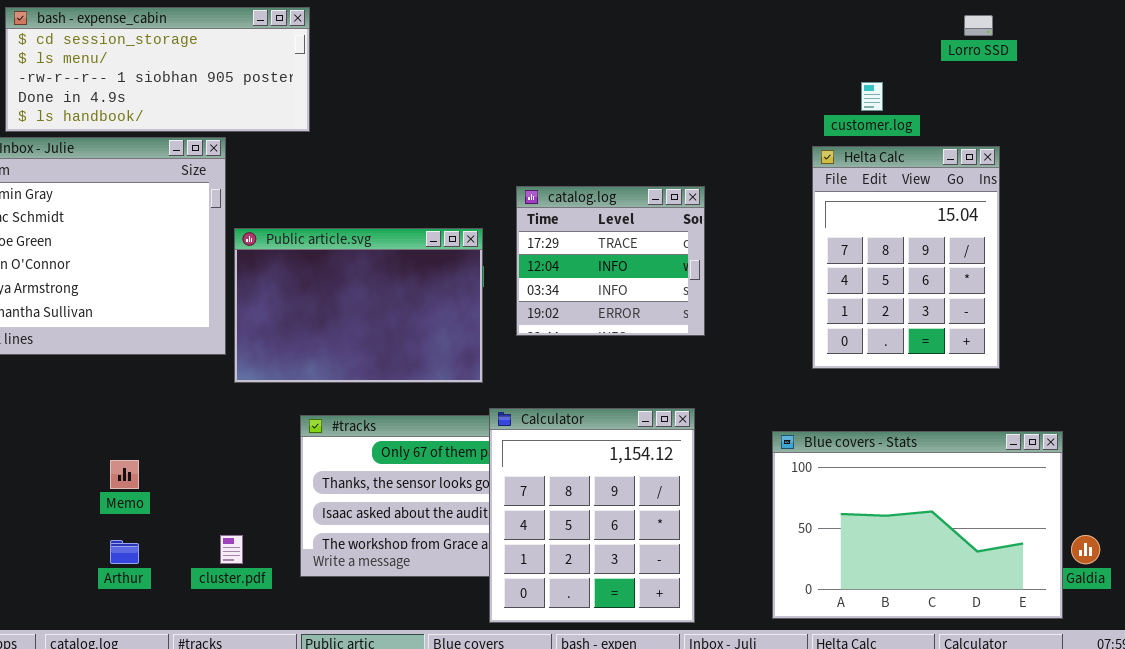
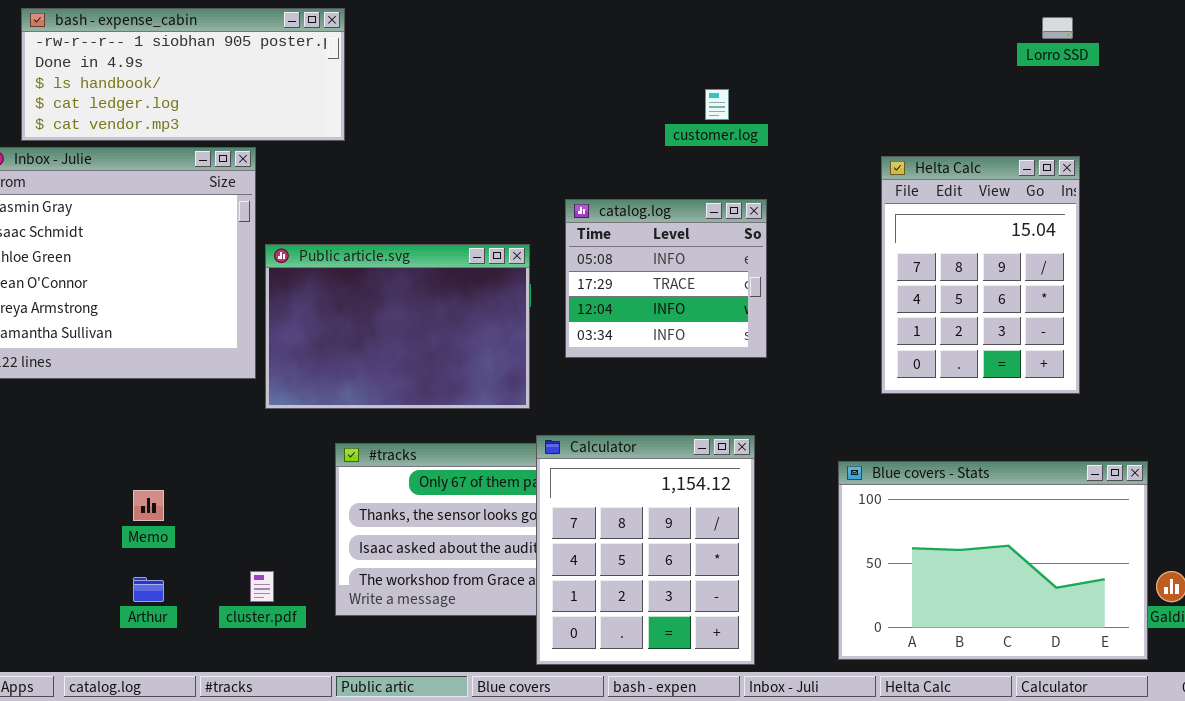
bash - expense_cabin: [5,7,310,132] -> [21,8,345,141], scrolled down 2 rows
customer.log: [861,82,883,111] -> [705,89,729,120], moved
catalog.log: [516,186,705,336] -> [565,199,767,358], scrolled up 1 row

